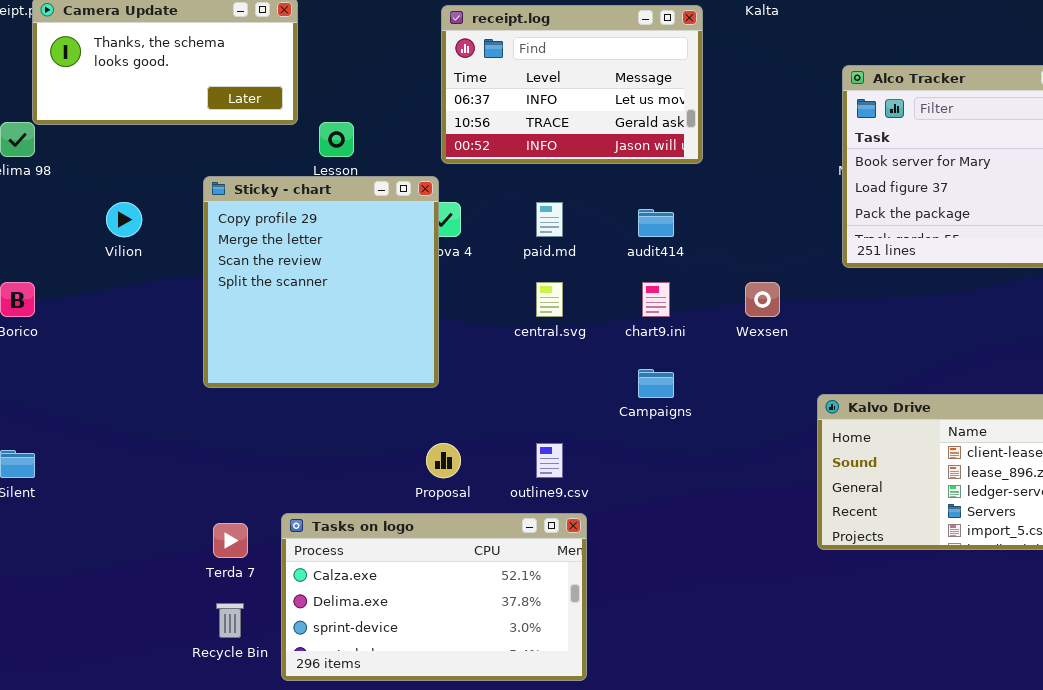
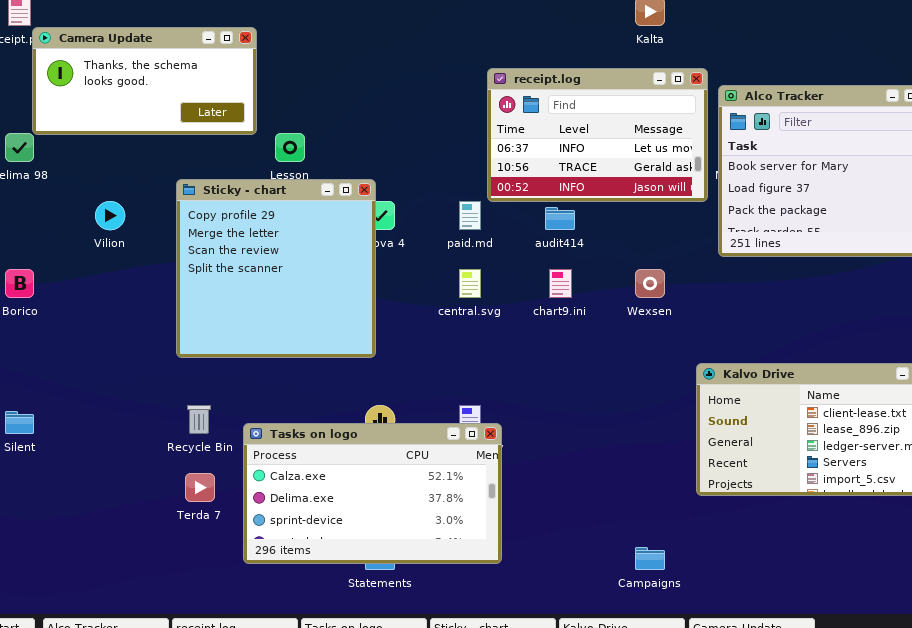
receipt.log: [441,5,703,164] -> [487,68,708,202], moved
Campaigns: [638,369,674,398] -> [635,547,665,570], moved
Tasks on logo: [281,513,587,681] -> [243,423,502,564], moved
Recycle Bin: [216,603,244,638] -> [187,405,211,434], moved

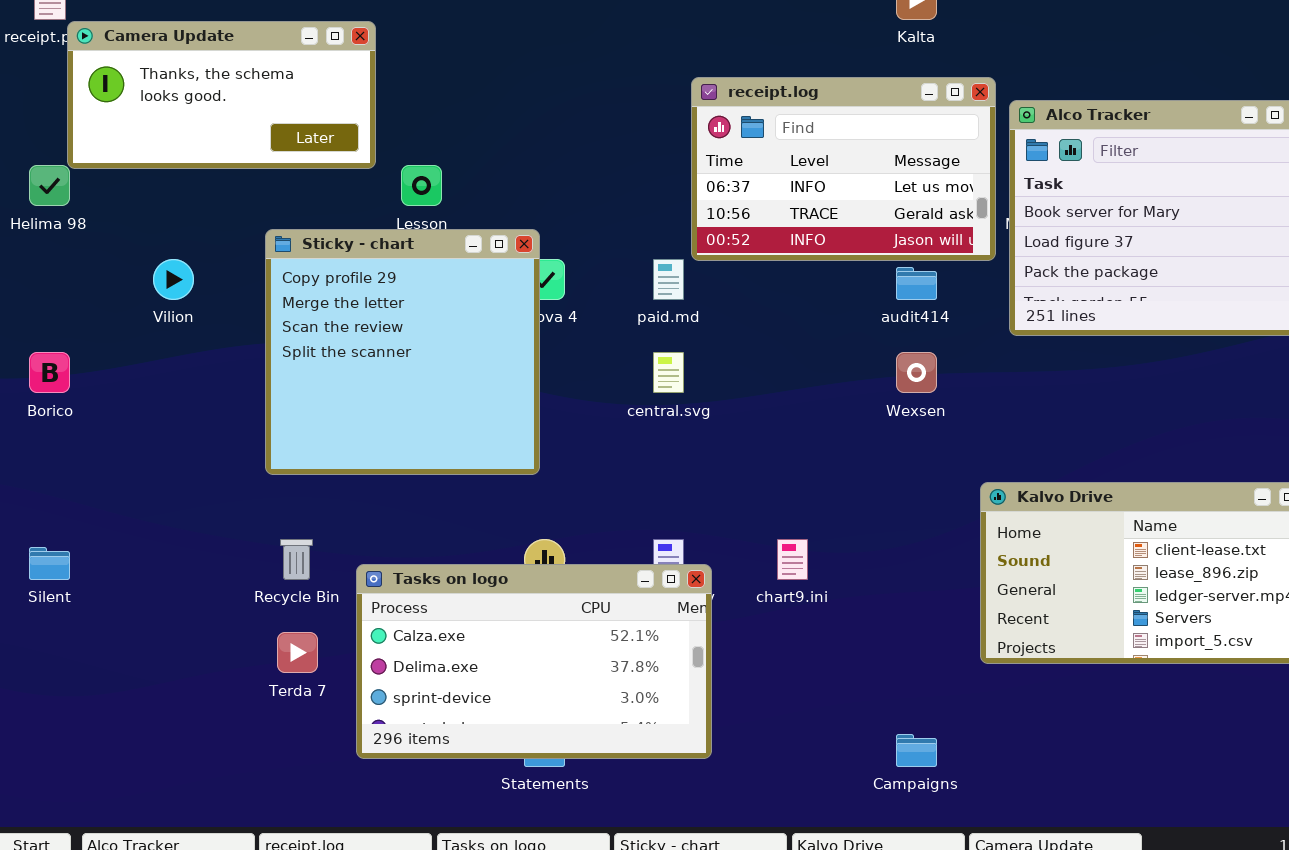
audit414: [545,207,575,230] -> [896,267,937,300], moved
chart9.ini: [549,269,572,298] -> [777,539,808,580], moved

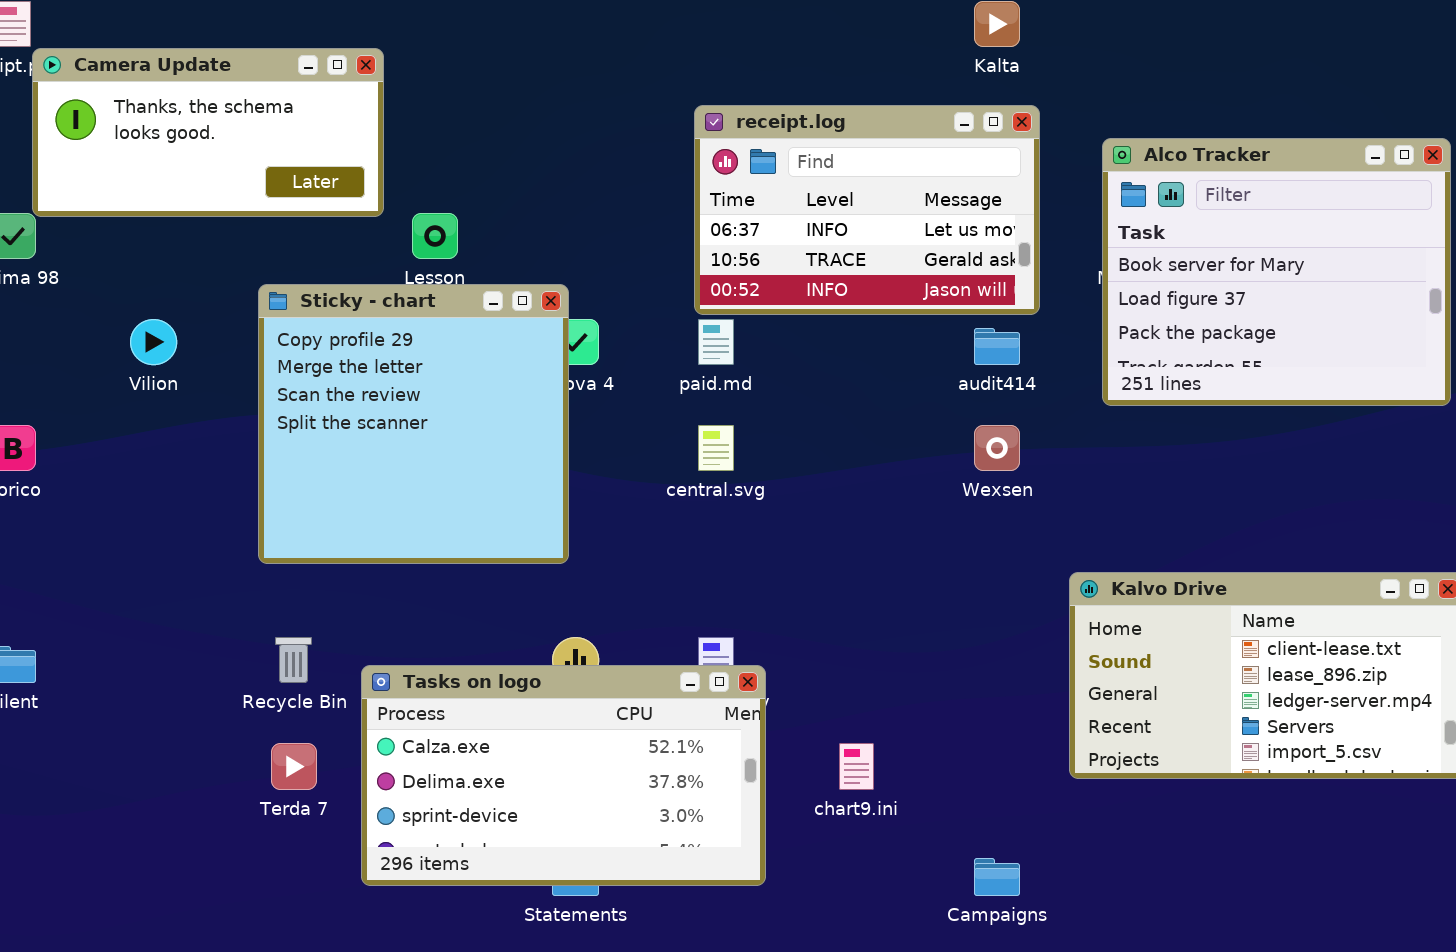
receipt.log: [691,77,996,261] -> [694,105,1040,315], moved
chart9.ini: [777,539,808,580] -> [839,743,874,790], moved

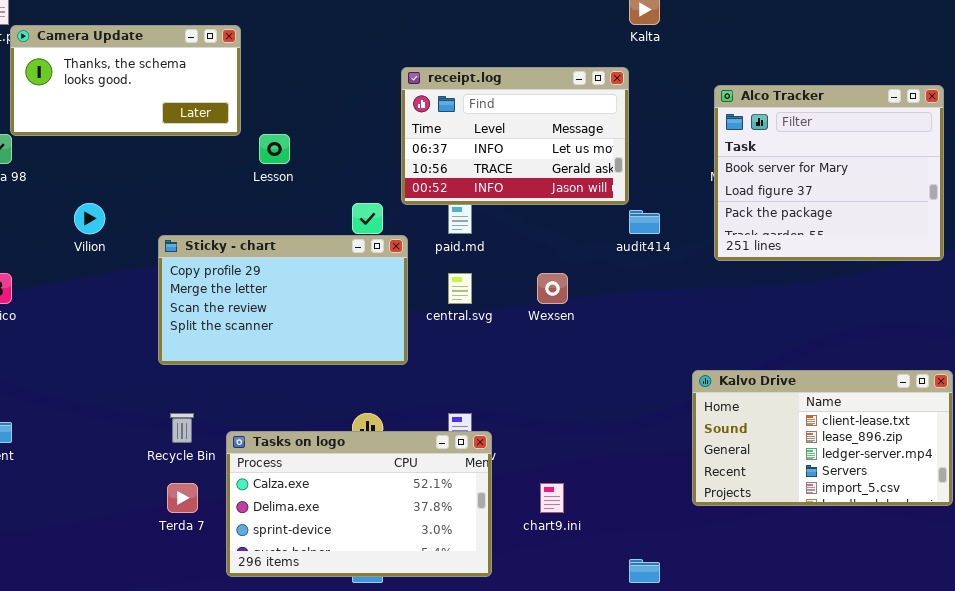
receipt.log: [694,105,1040,315] -> [401,67,629,205], moved
Sticky - chart: [258,284,569,564] -> [158,235,408,365], resized
Wexsen: [974,425,1020,471] -> [537,273,568,304], moved

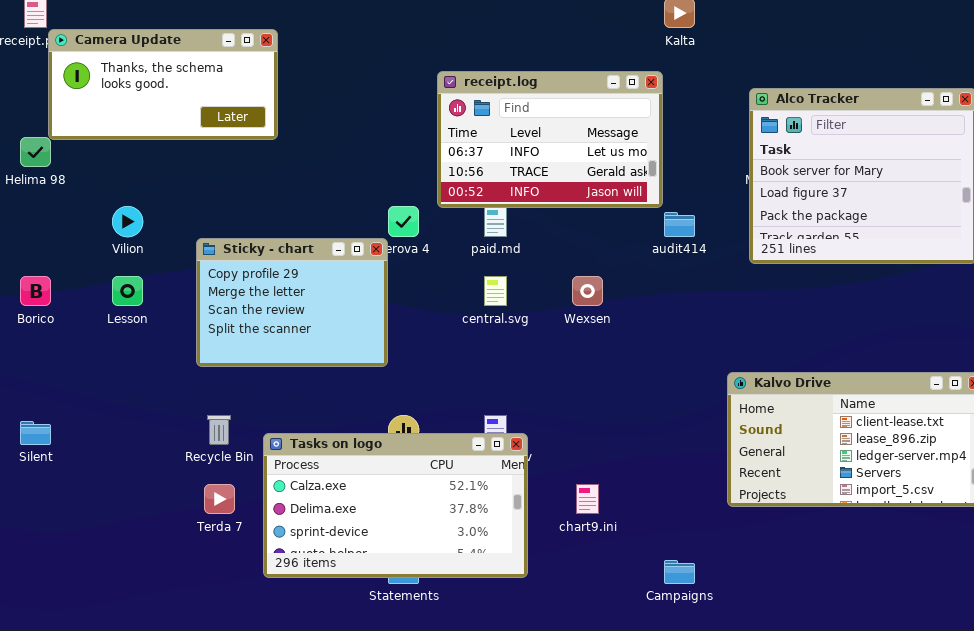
Lesson: [259,134,290,164] -> [112,276,143,306], moved
Sticky - chart: [158,235,408,365] -> [196,238,388,367], resized

